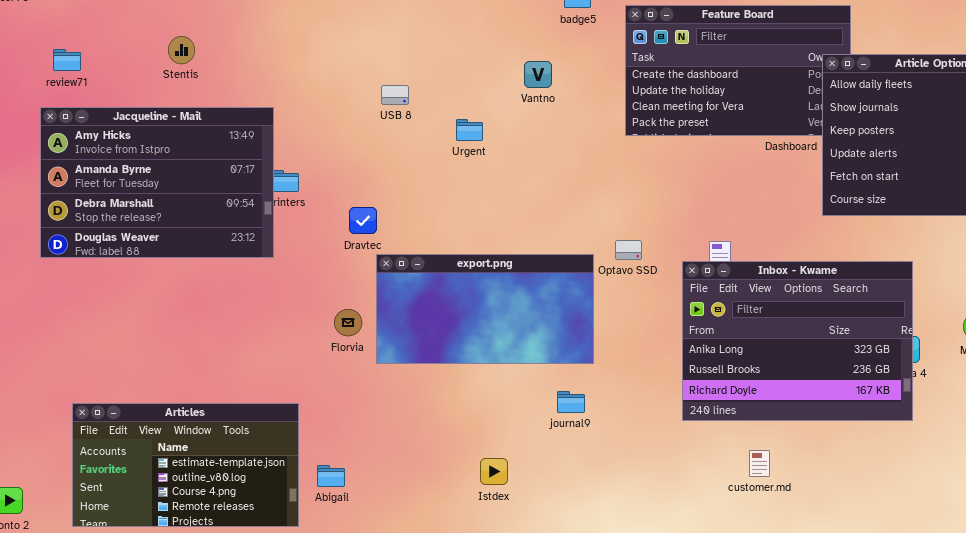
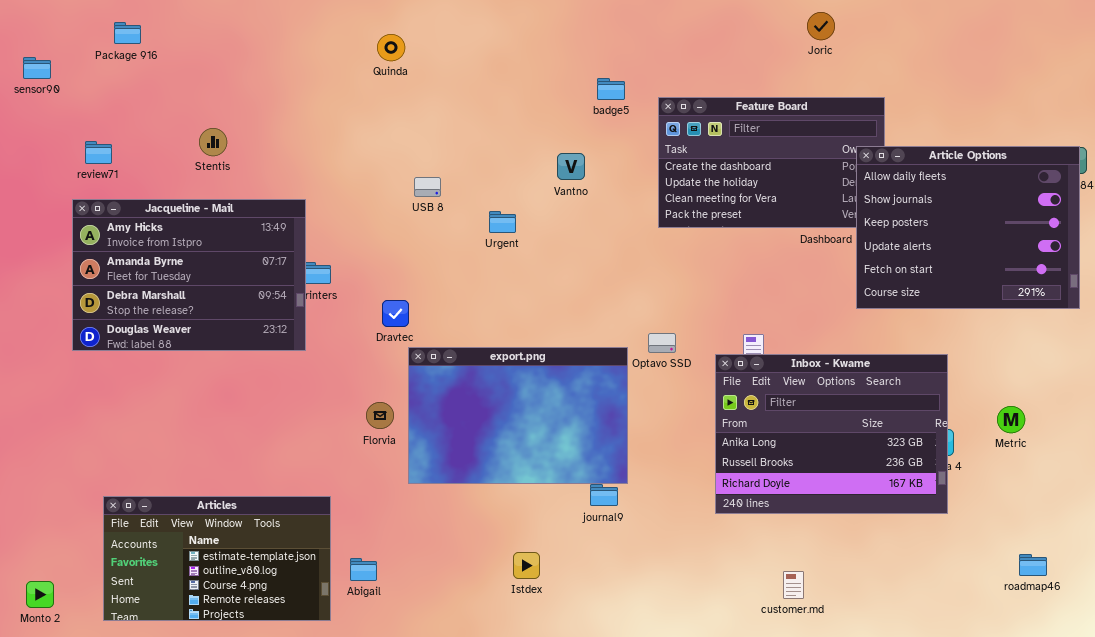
export.png: [376,254,594,364] -> [408,347,628,484], resized
customer.md: [749,450,770,477] -> [783,571,804,599], moved

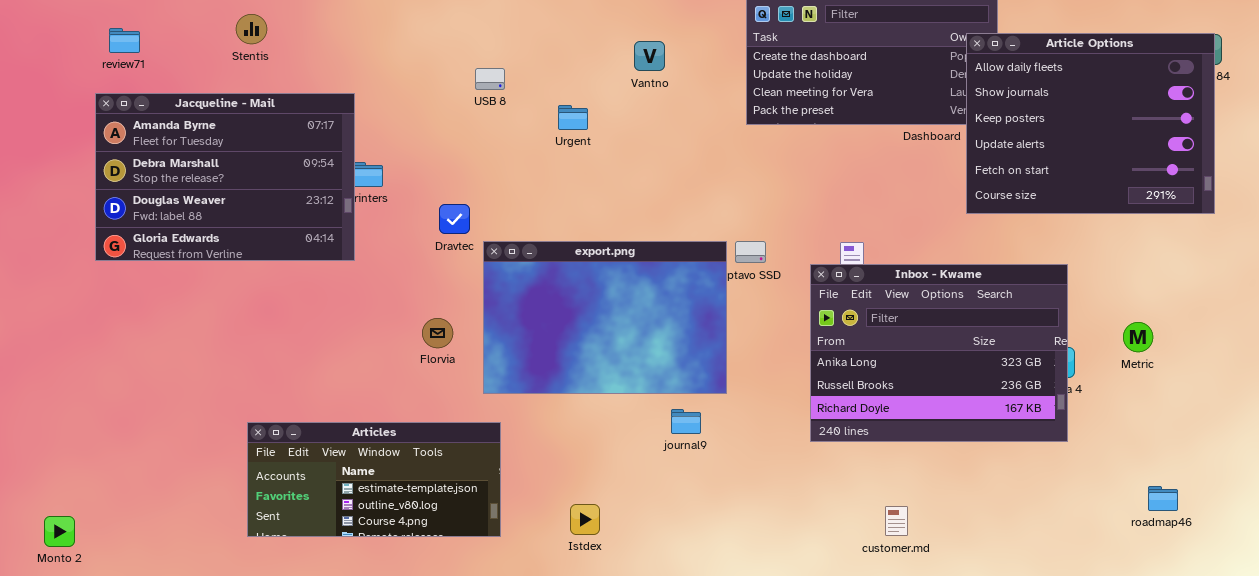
Jacqueline - Mail: [72,199,306,351] -> [95,93,355,261], scrolled down 1 row
export.png: [408,347,628,484] -> [483,241,727,394], moved
Articles: [103,496,331,621] -> [247,422,501,537], moved, resized
Istdex: [513,552,540,579] -> [570,504,600,535], moved

